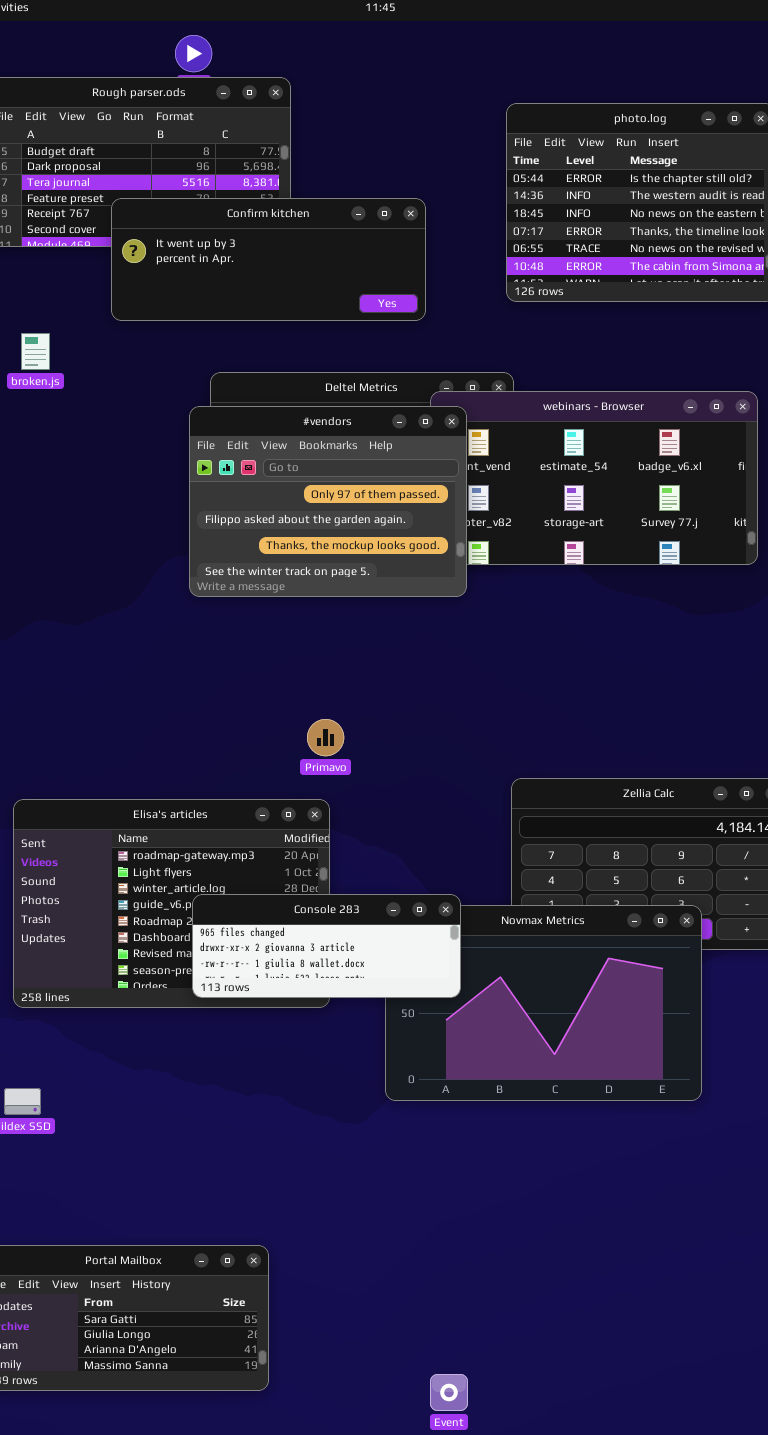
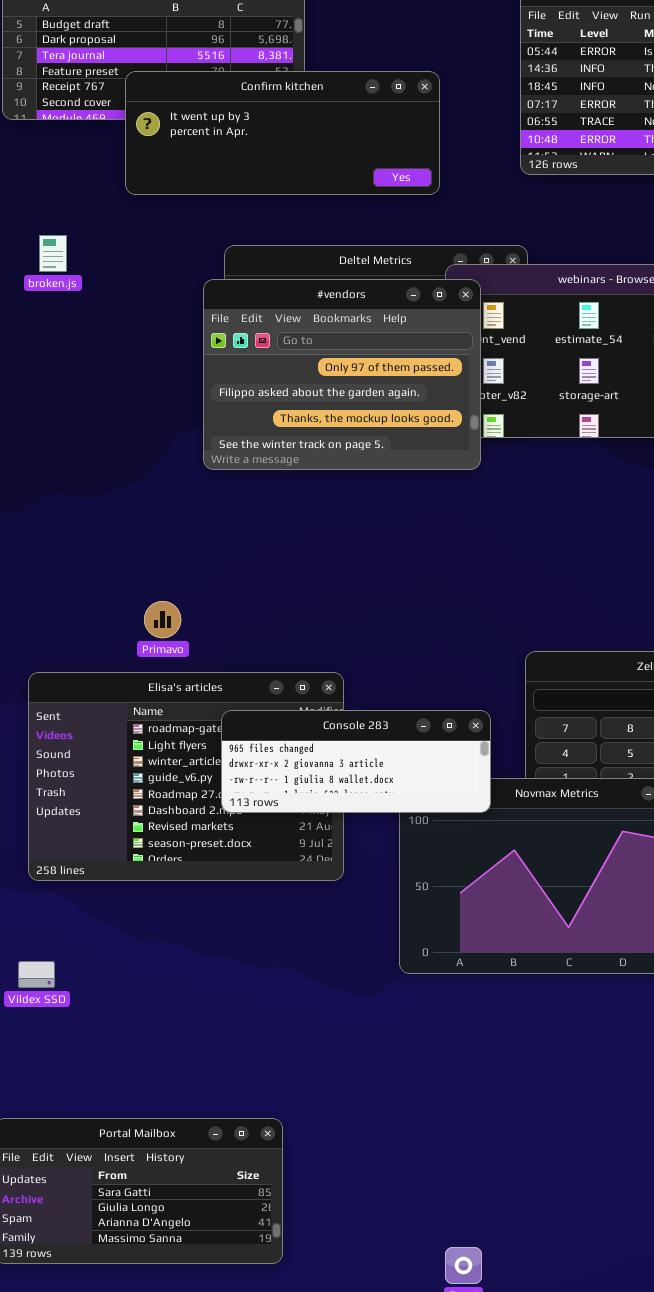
broken.js: [21,333,50,370] -> [39,235,67,272], moved
Primavo: [307,719,344,756] -> [144,601,181,638], moved
Console 283: [192,894,461,998] -> [221,710,491,813], moved

